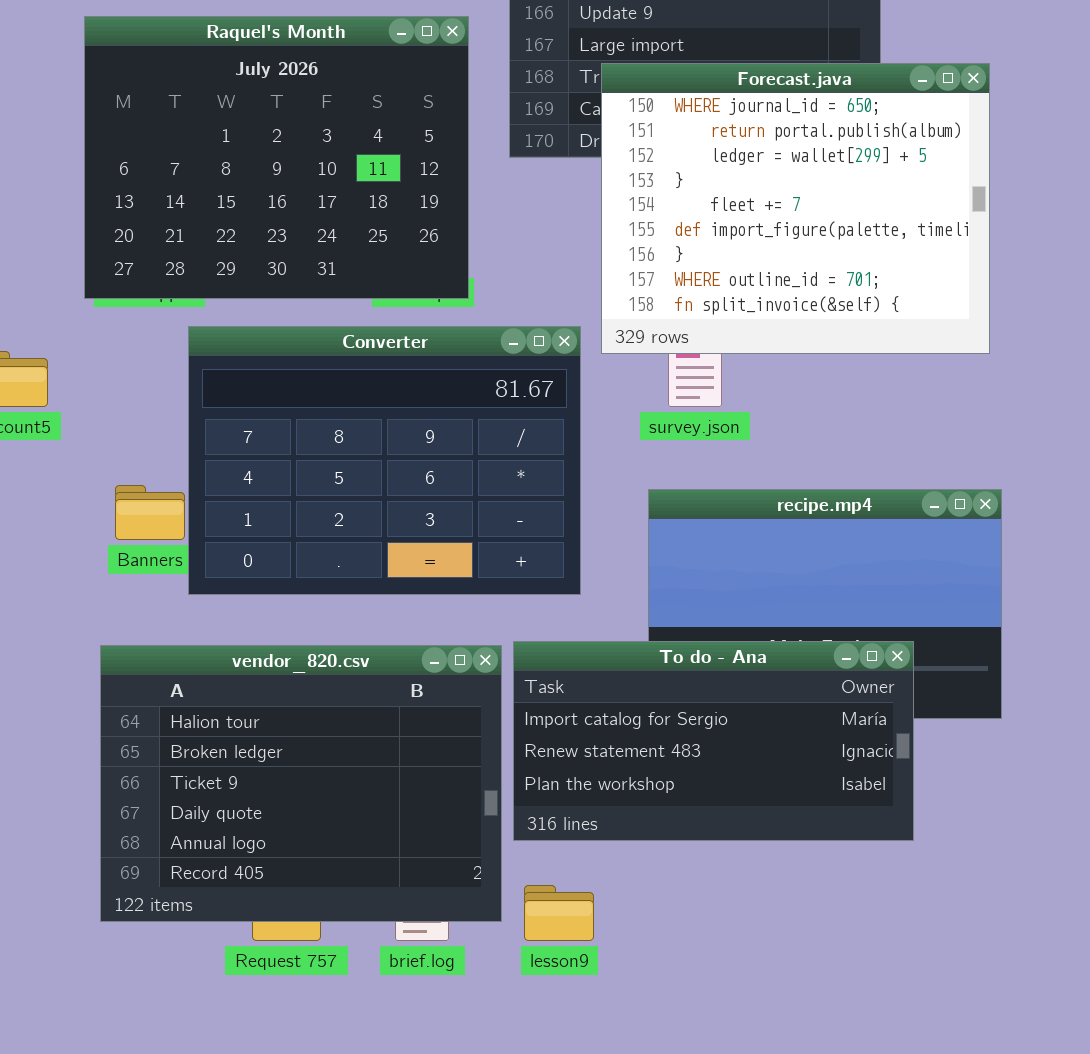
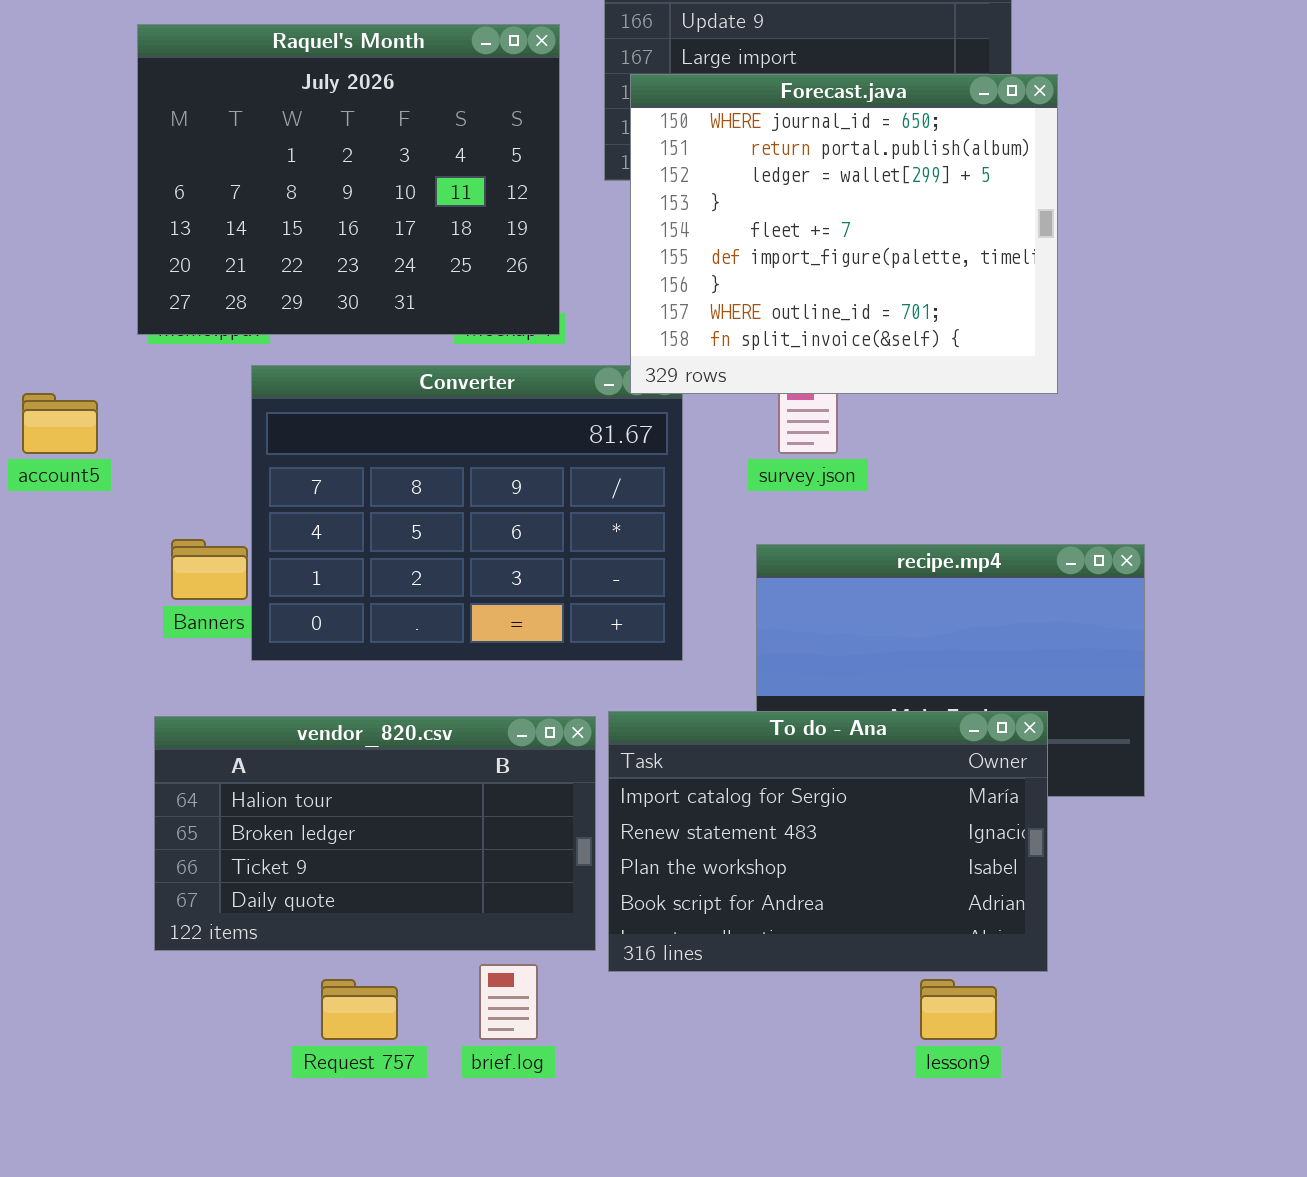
Forecast.java: [601,63,990,354] -> [630,74,1058,394], moved
To do - Ana: [513,641,914,841] -> [608,711,1048,972], resized
vendor_820.csv: [100,645,502,922] -> [154,716,596,951], resized
lesson9: [524,885,594,941] -> [920,979,997,1040], moved

